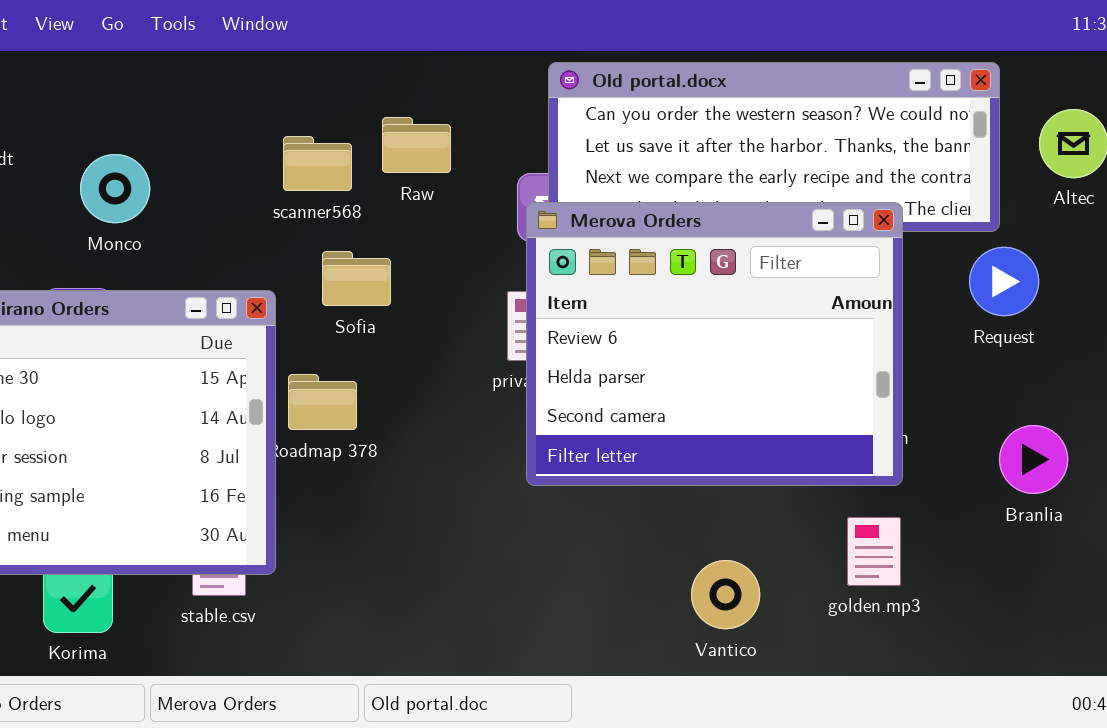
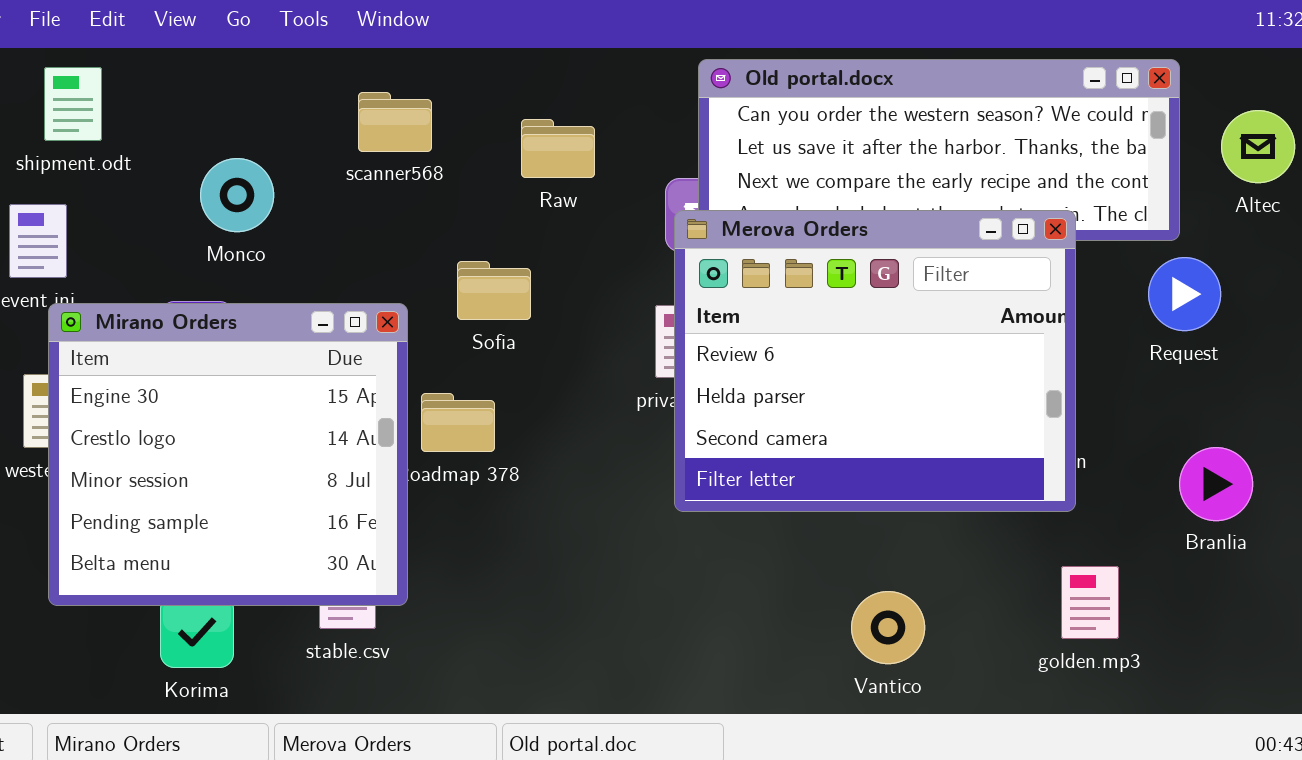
scanner568: [283,136,352,191] -> [358,92,432,152], moved
golden.mp3: [847,517,901,586] -> [1061,566,1119,639], moved

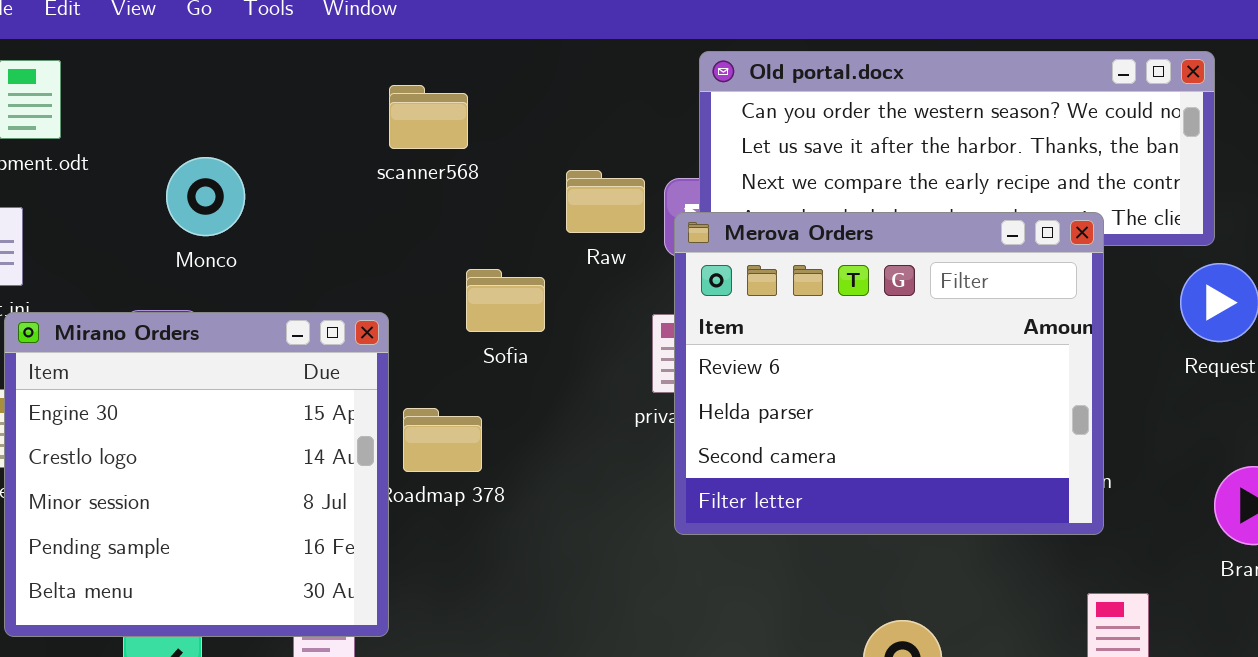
scanner568: [358,92,432,152] -> [389,85,468,149], moved
Raw: [521,119,595,178] -> [566,170,645,233], moved
Sofia: [457,261,531,320] -> [466,269,545,332], moved

